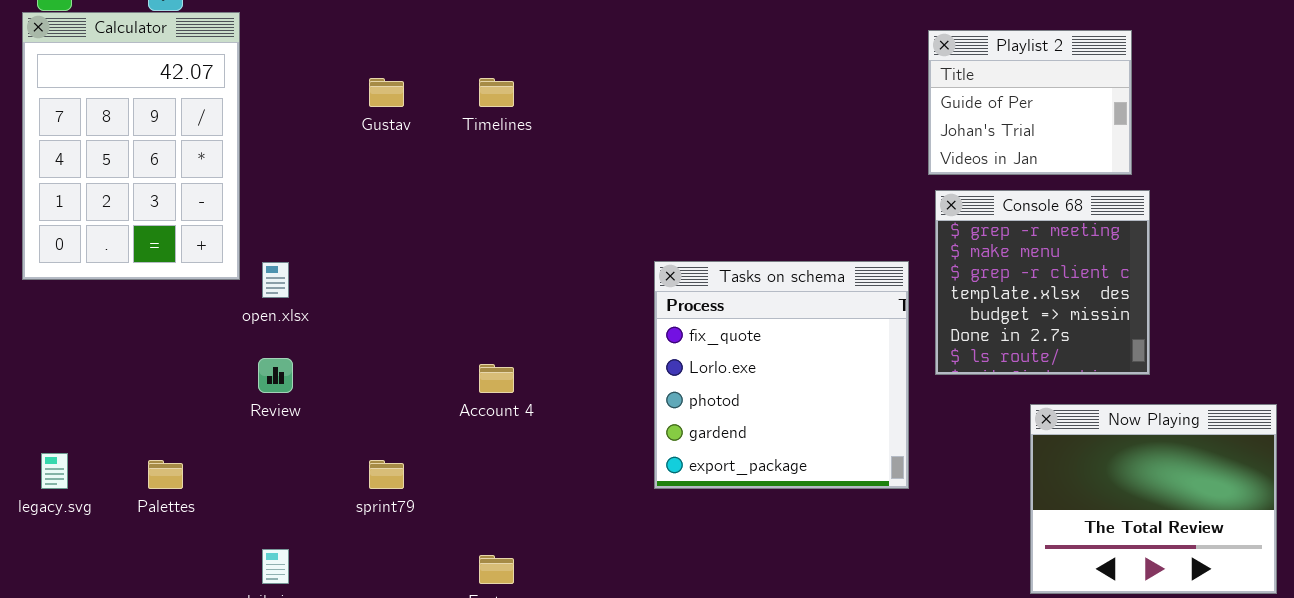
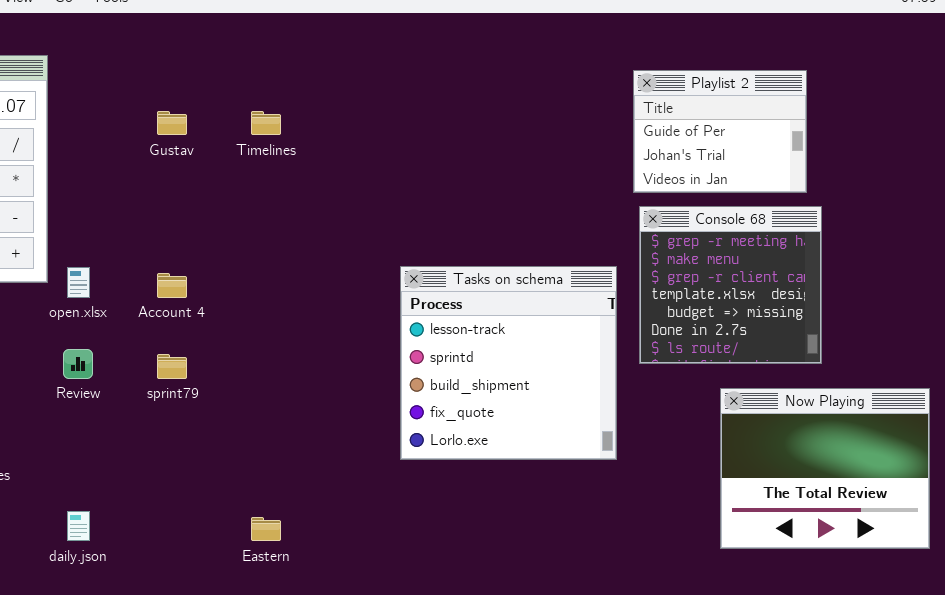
Tasks on schema: [654,261,909,489] -> [400,266,617,460], scrolled up 3 rows
Account 4: [479,364,514,393] -> [157,273,187,298], moved
sprint79: [369,460,404,489] -> [157,354,187,379], moved

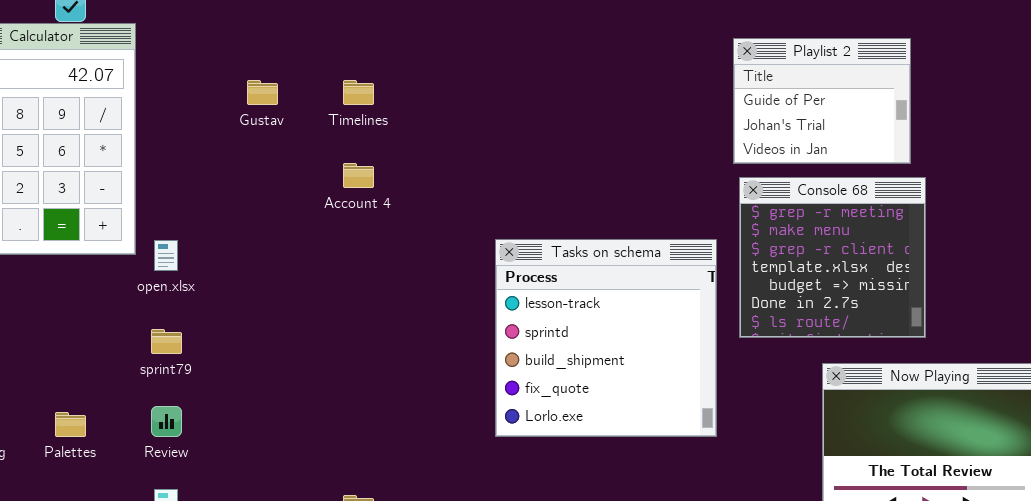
Account 4: [157,273,187,298] -> [343,163,374,188], moved
Review: [63,349,93,379] -> [151,406,182,437], moved
sprint79: [157,354,187,379] -> [151,329,182,354], moved

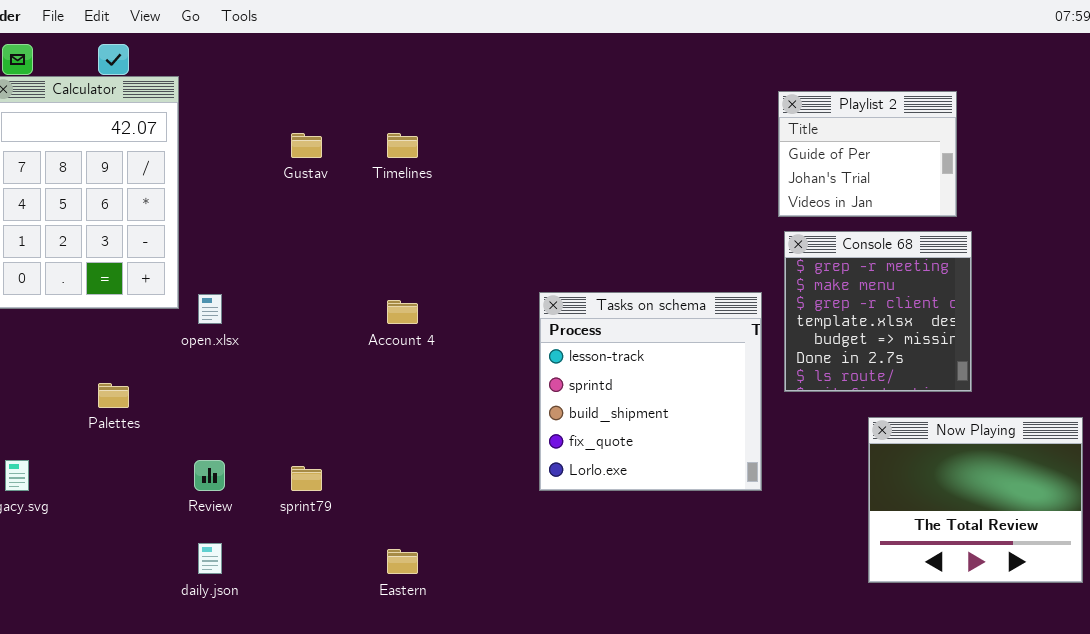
Account 4: [343,163,374,188] -> [387,300,418,324], moved
sprint79: [151,329,182,354] -> [291,466,322,491], moved
Palettes: [55,412,86,437] -> [98,383,129,408], moved

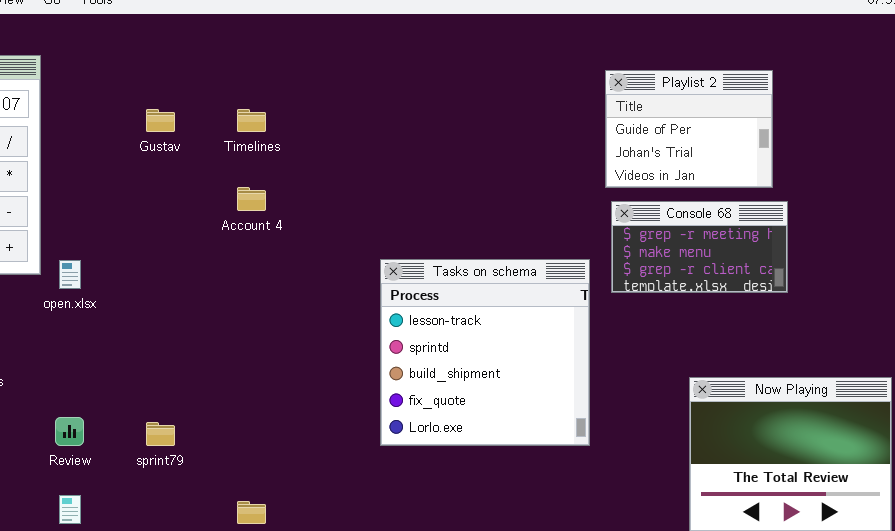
Console 68: [784,231,972,392] -> [611,201,788,293], resized
Account 4: [387,300,418,324] -> [237,187,266,211], moved

